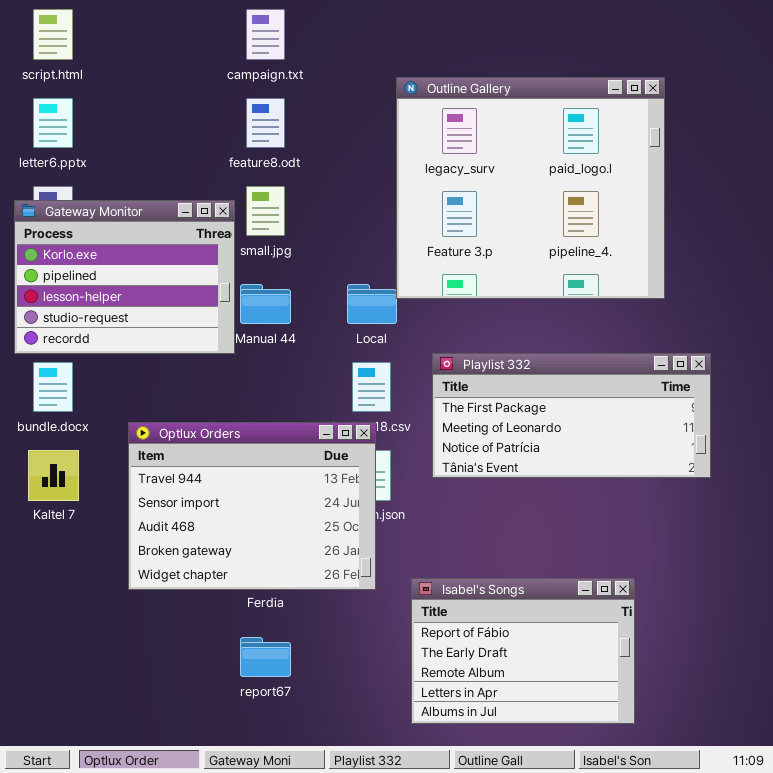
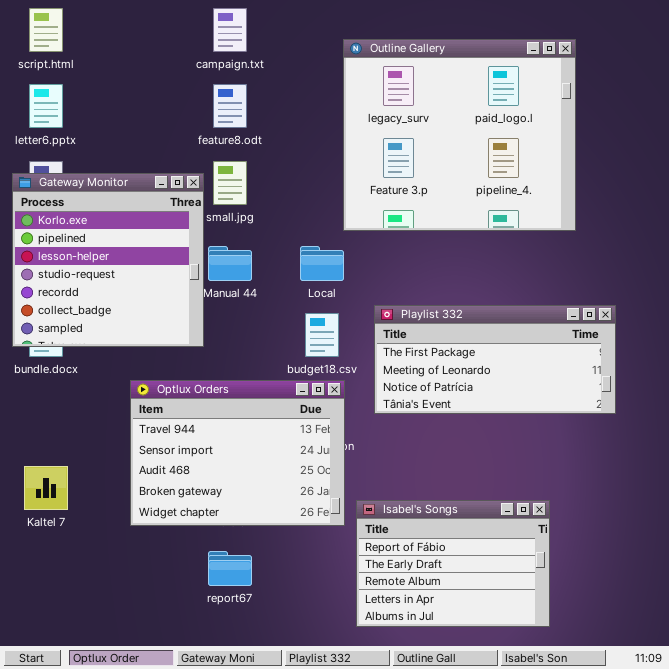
Outline Gallery: [396,77,665,299] -> [343,39,576,231], moved
Gateway Monitor: [14,200,235,354] -> [12,173,204,347], resized
Optlux Orders: [128,422,376,590] -> [130,380,345,526], moved
Kaltel 7: [28,450,79,501] -> [24,466,68,510], moved

